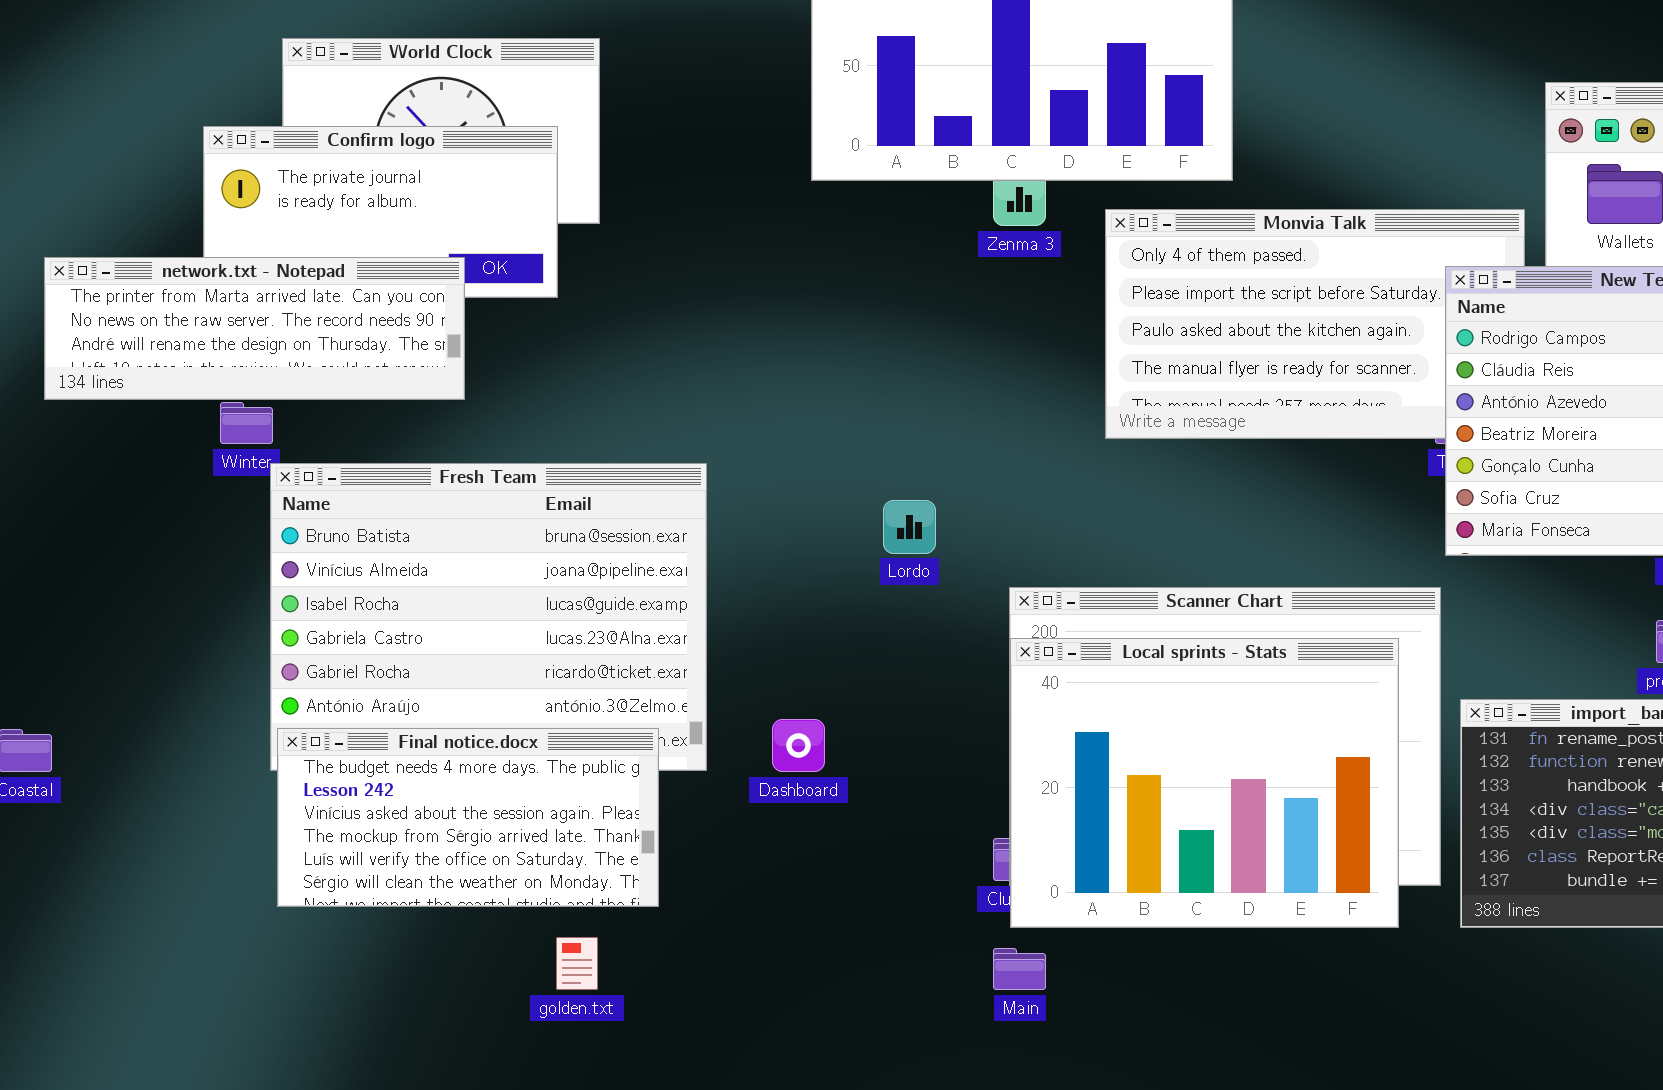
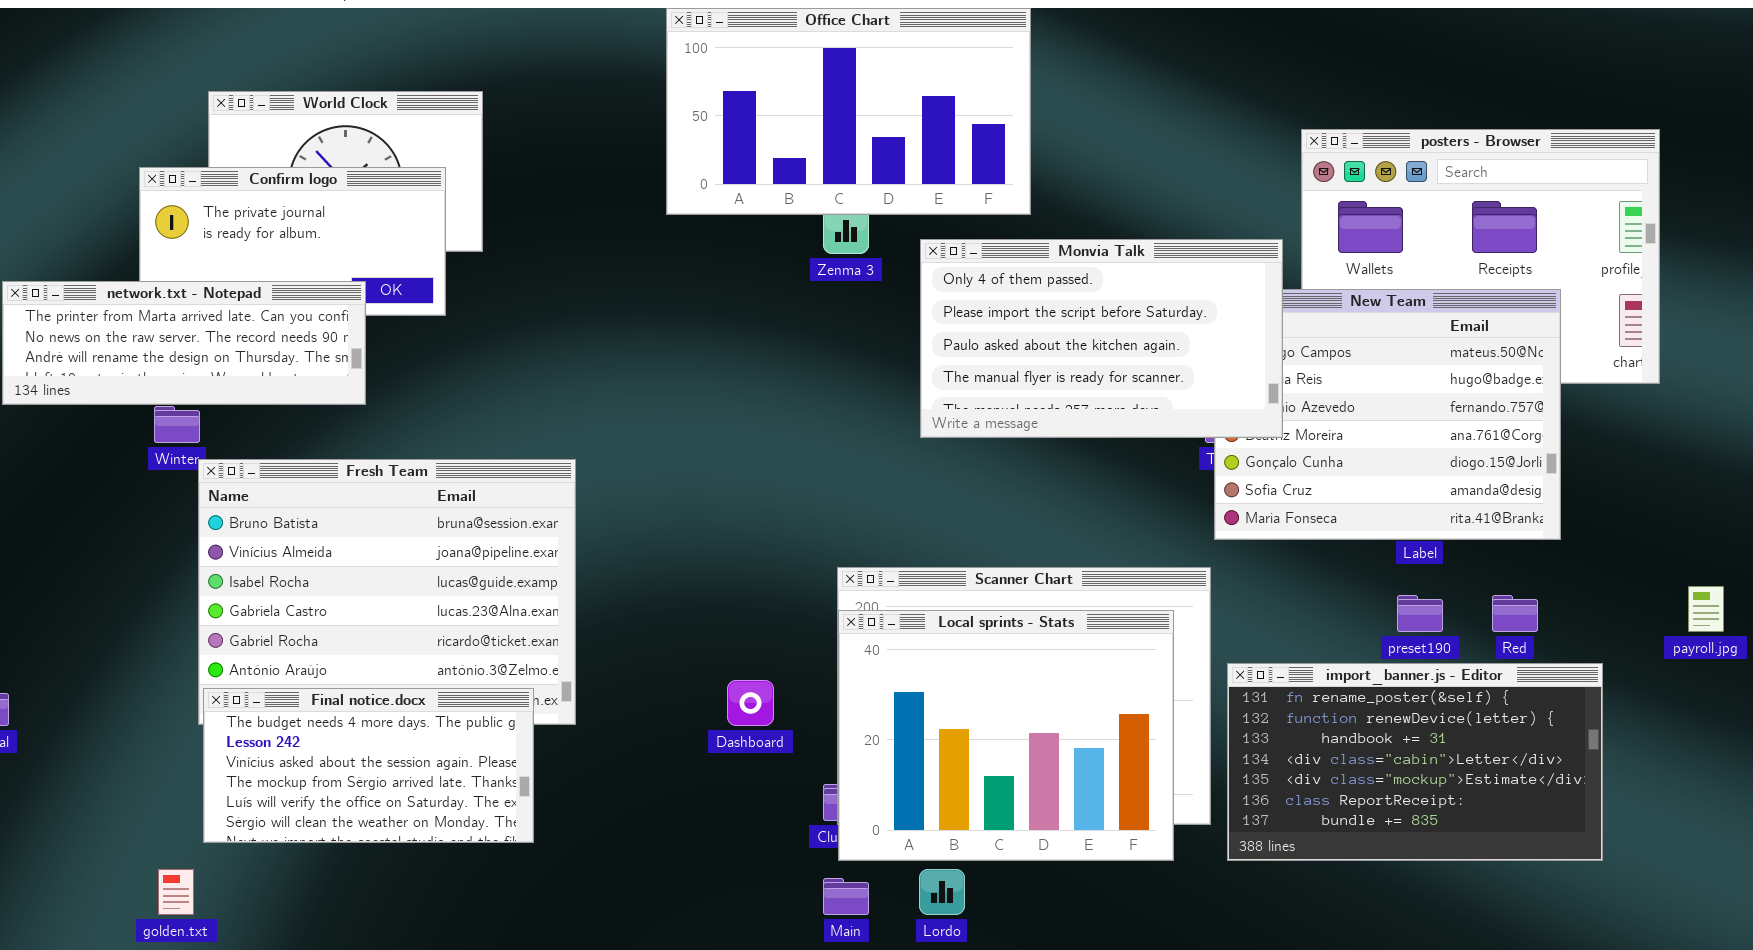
Monvia Talk: [1105,209,1525,439] -> [920,239,1283,438], raised
Lordo: [883,500,936,554] -> [919,869,965,915], moved
Dashboard: [772,719,825,772] -> [727,680,774,726], moved
golden.txt: [556,937,598,990] -> [158,869,194,915], moved

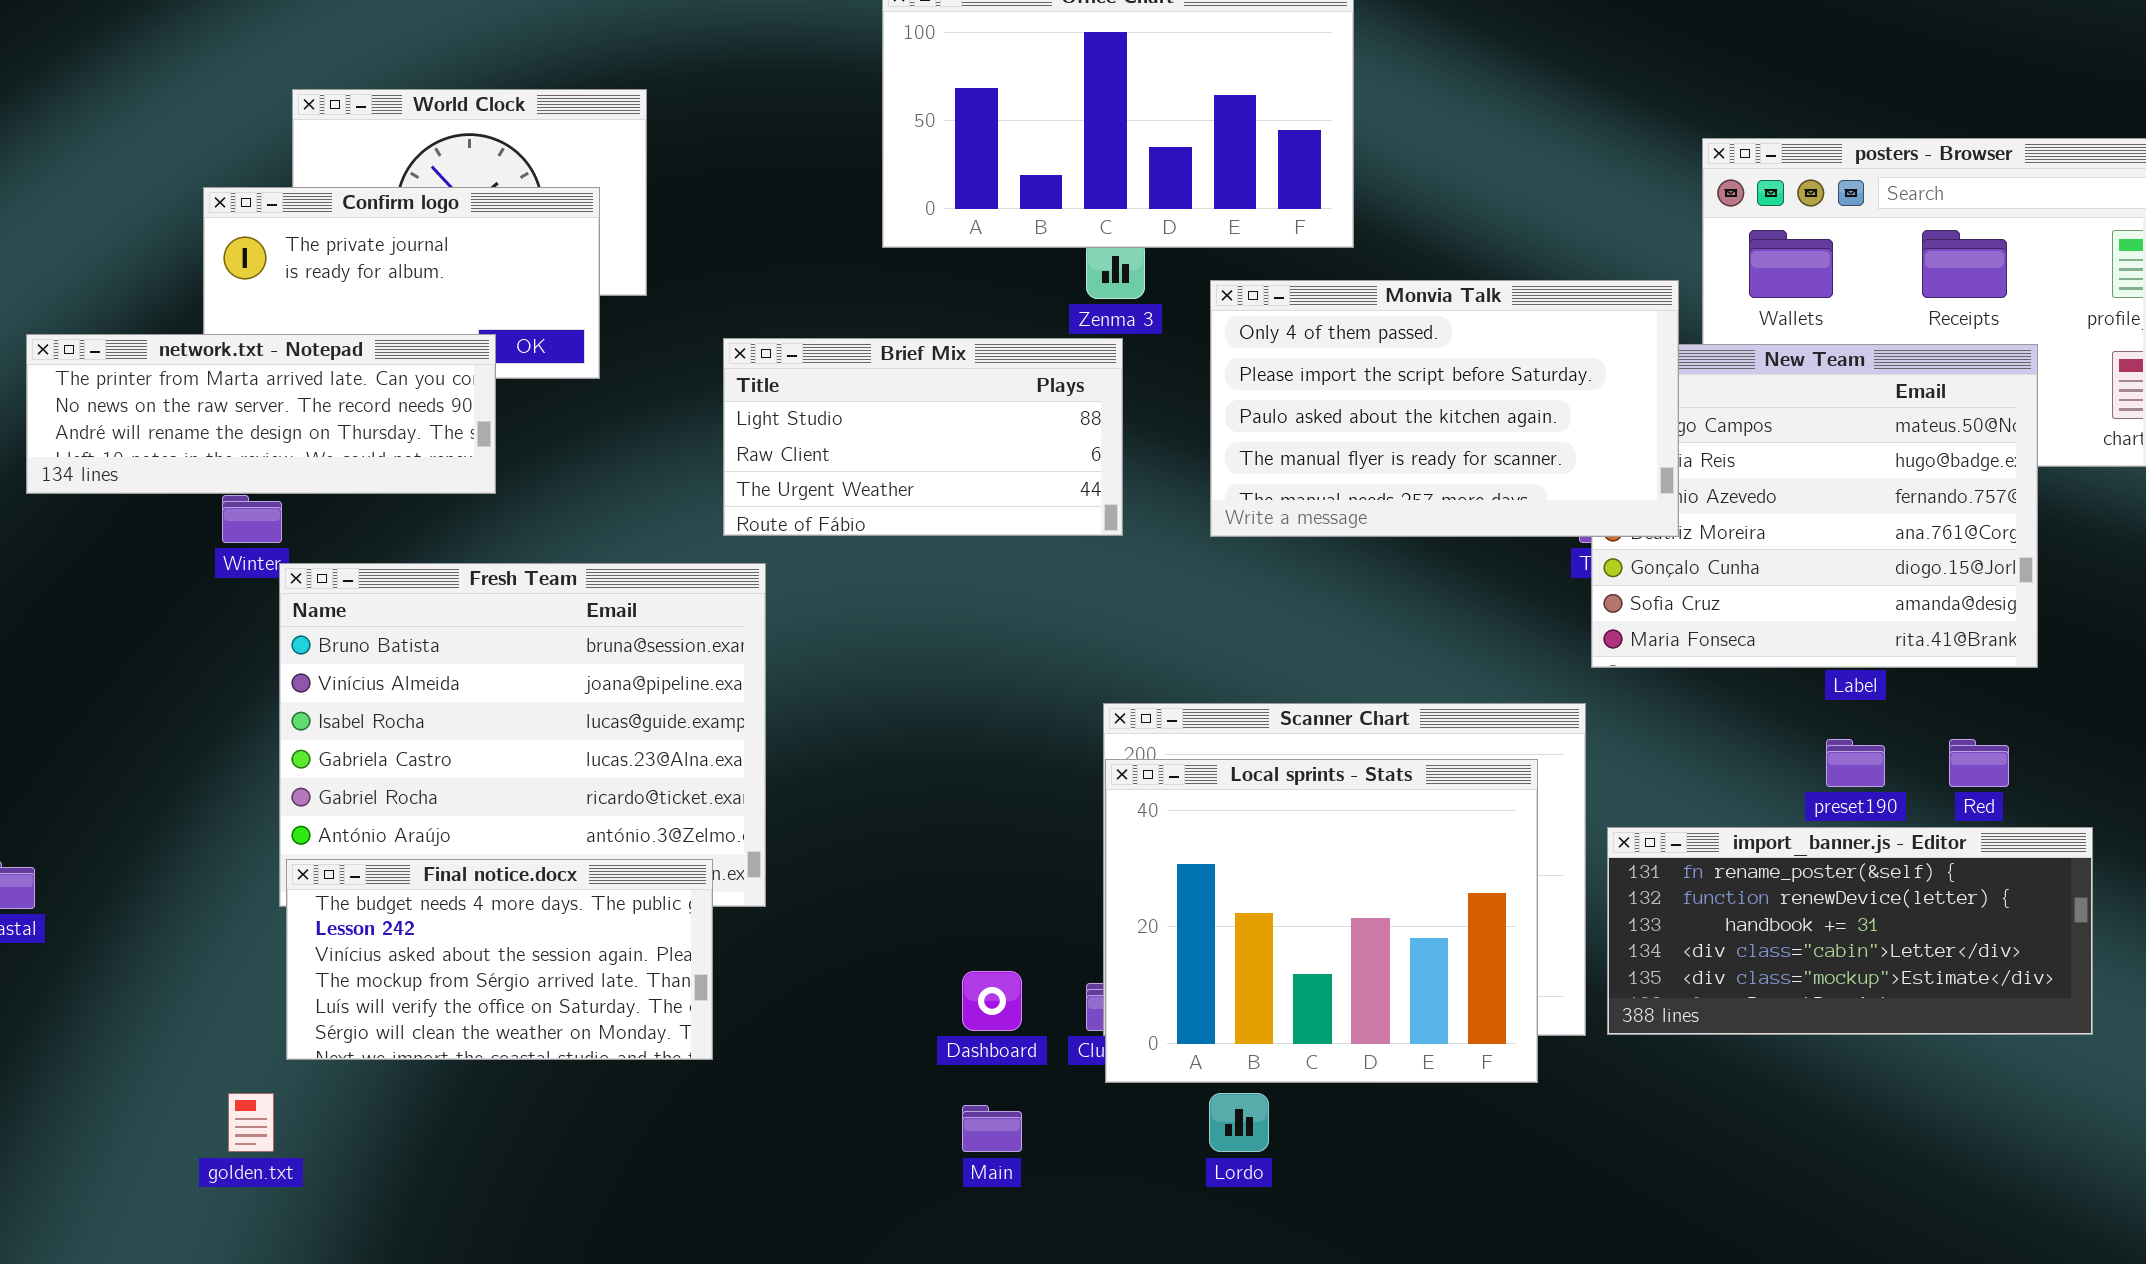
Brief Mix: none -> [723,338,1123,536], opened
import_banner.js - Editor: [1227,663,1603,861] -> [1607,827,2093,1035], resized
Dashboard: [727,680,774,726] -> [962,971,1022,1031], moved
Main: [823,878,869,915] -> [962,1105,1022,1152], moved

